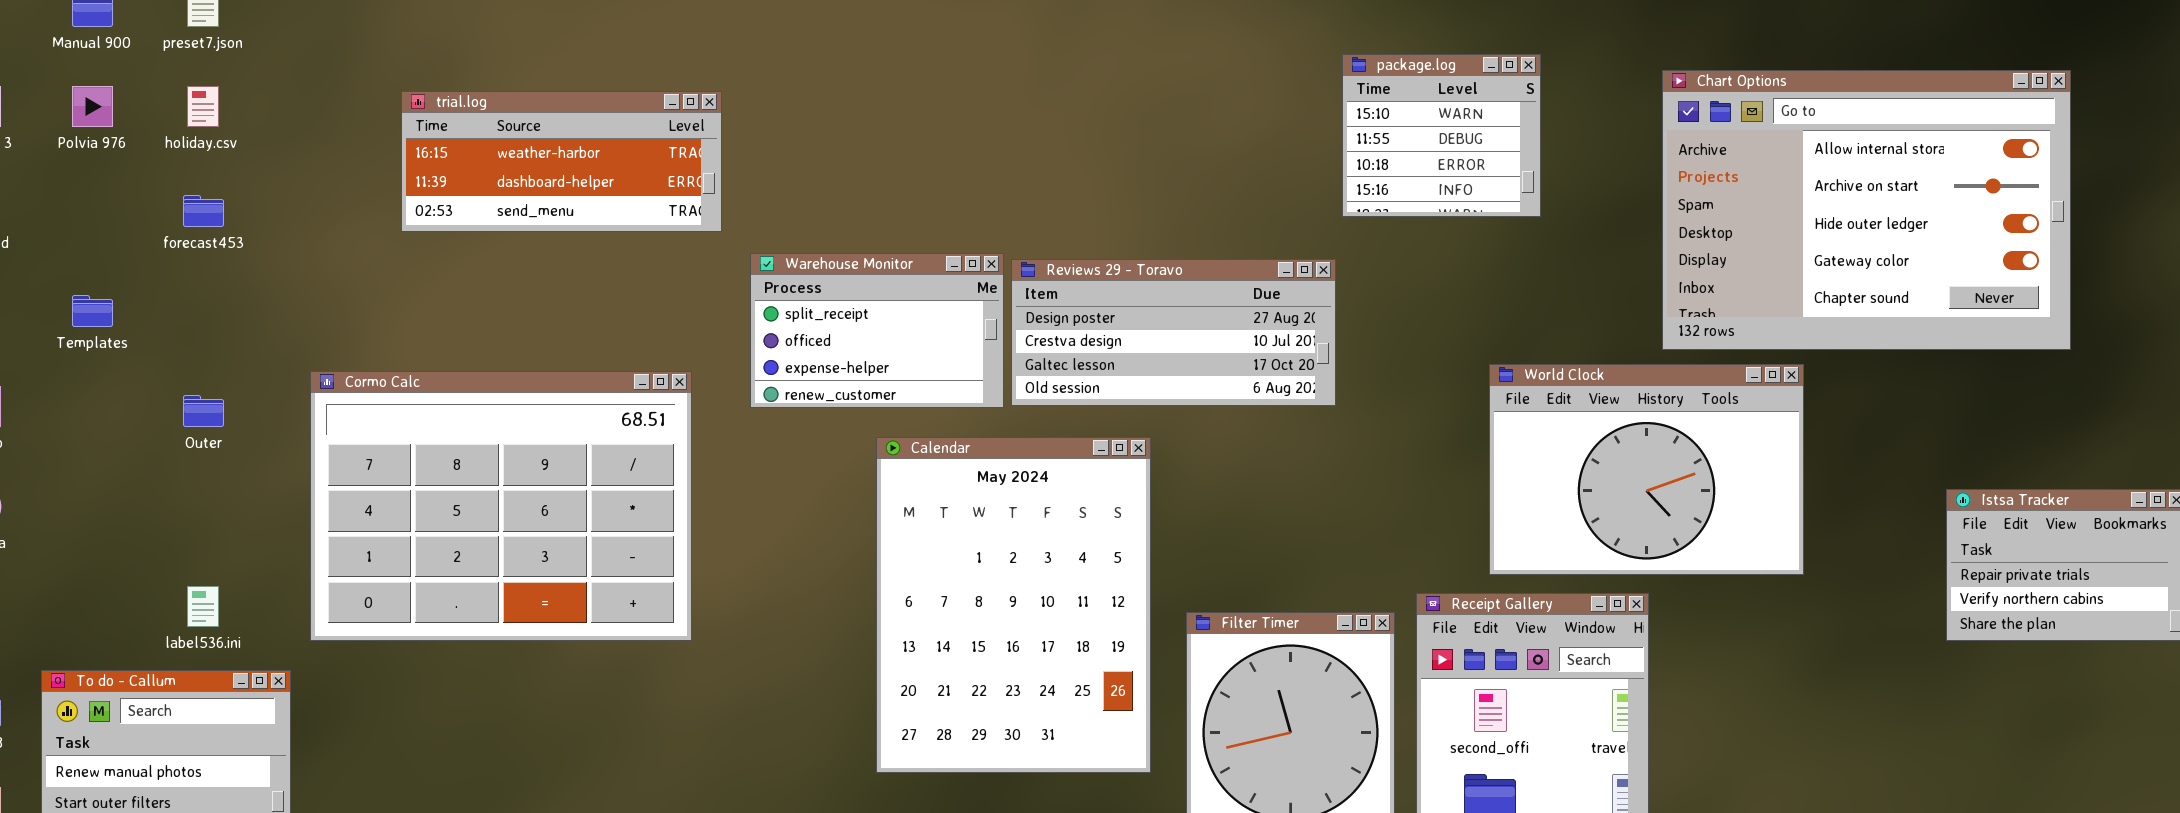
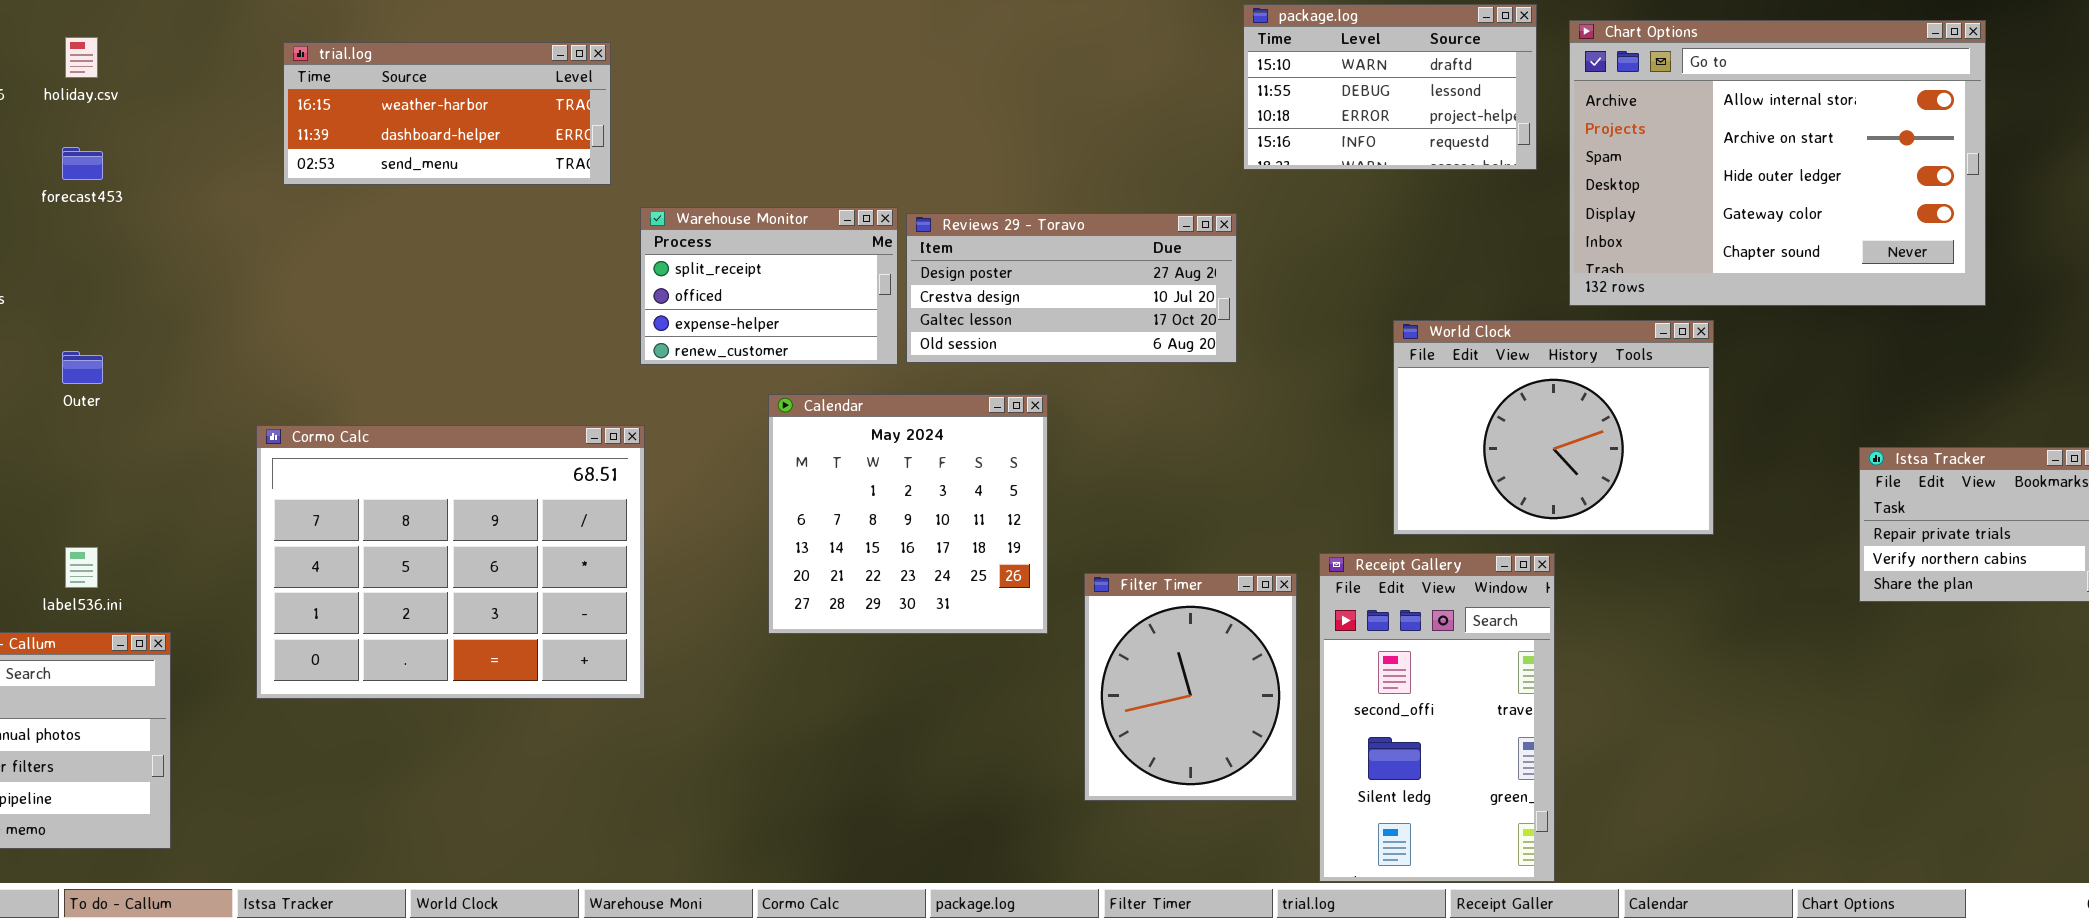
package.log: [1342,54,1541,217] -> [1243,4,1537,170], resized
Cormo Calc: [310,371,692,641] -> [256,425,645,699], moved
Calendar: [876,437,1151,773] -> [768,394,1048,634], resized

